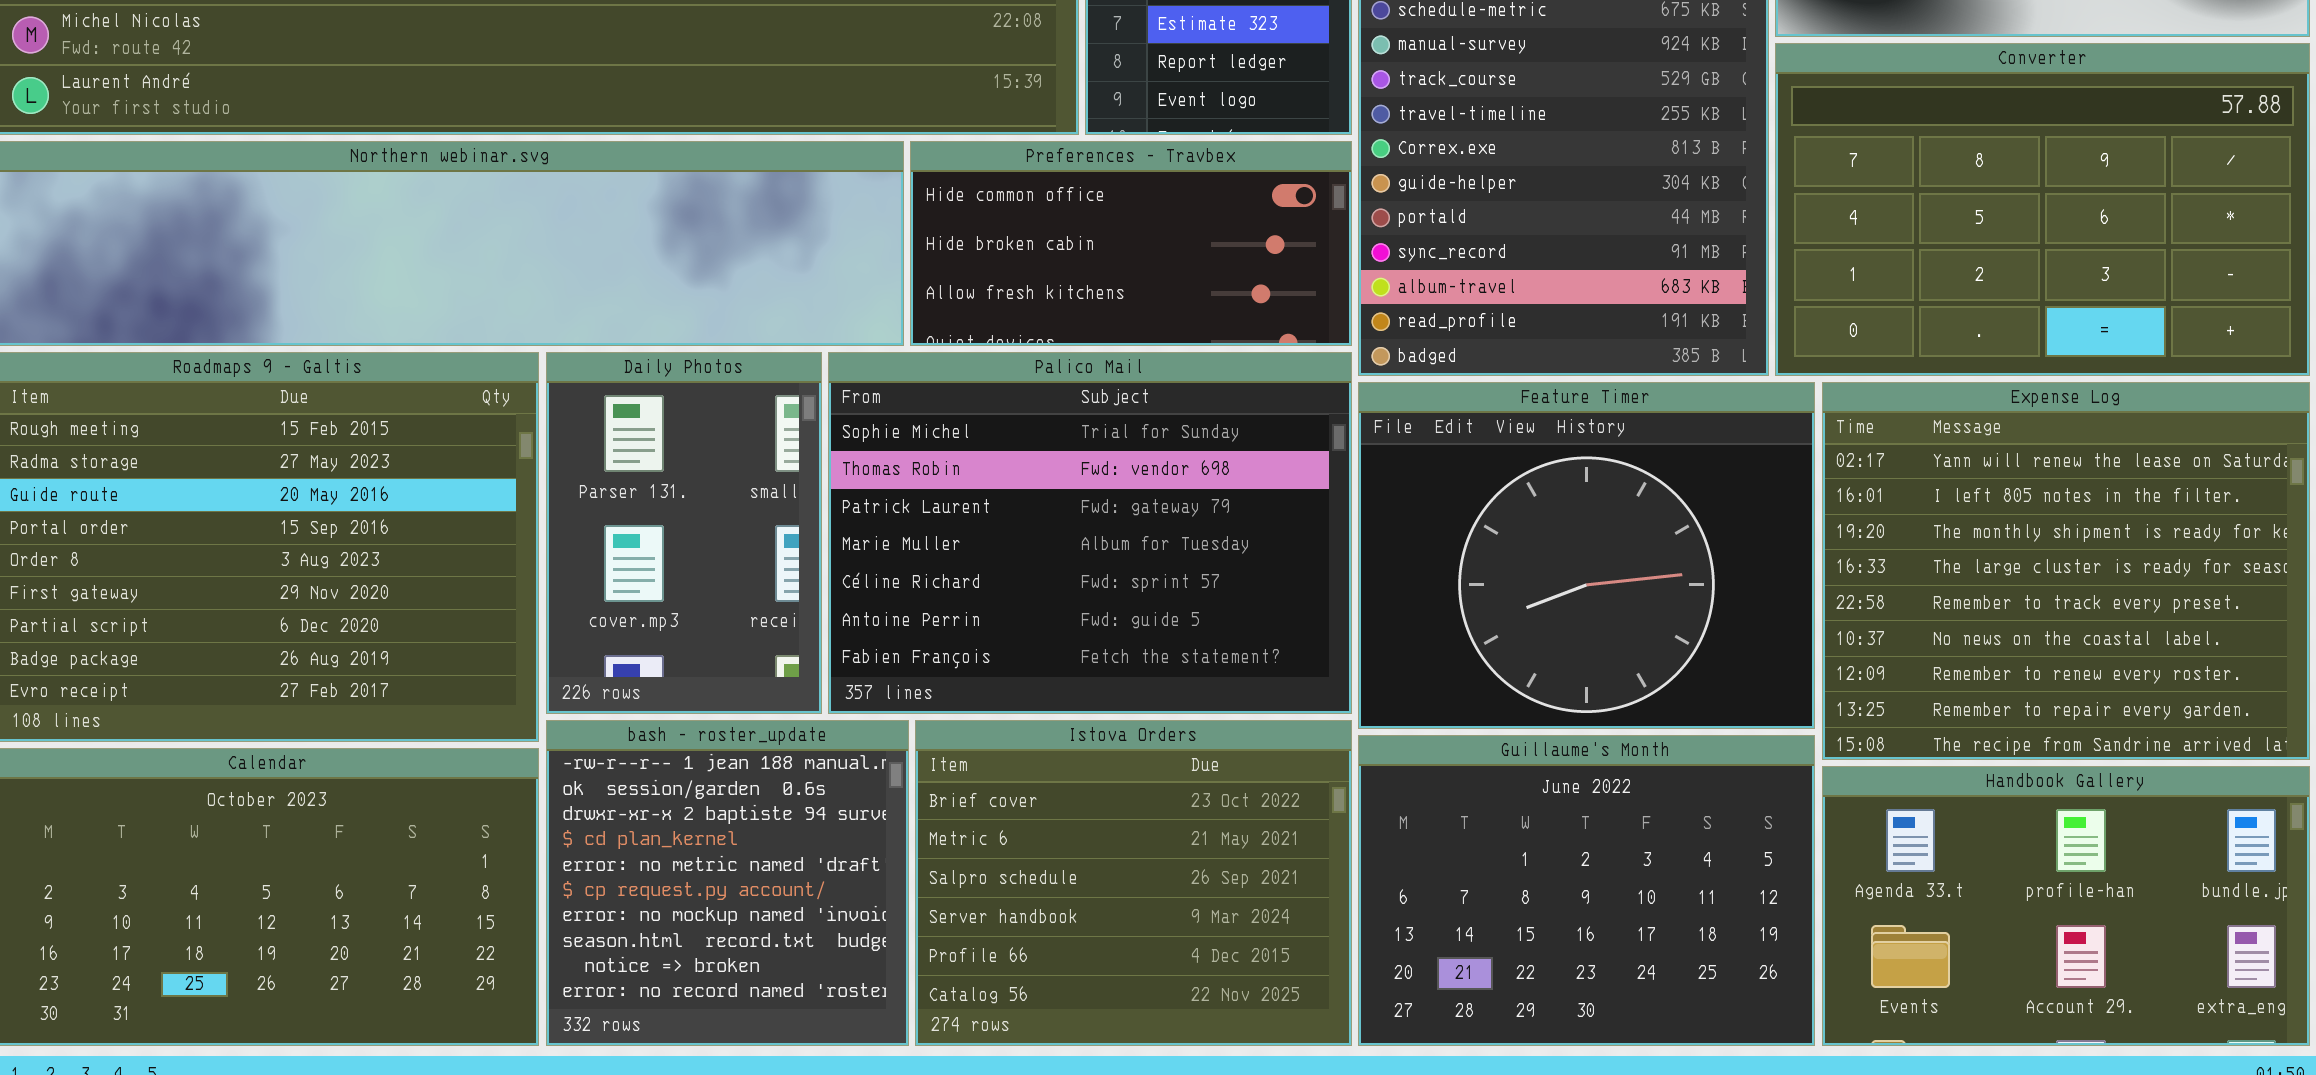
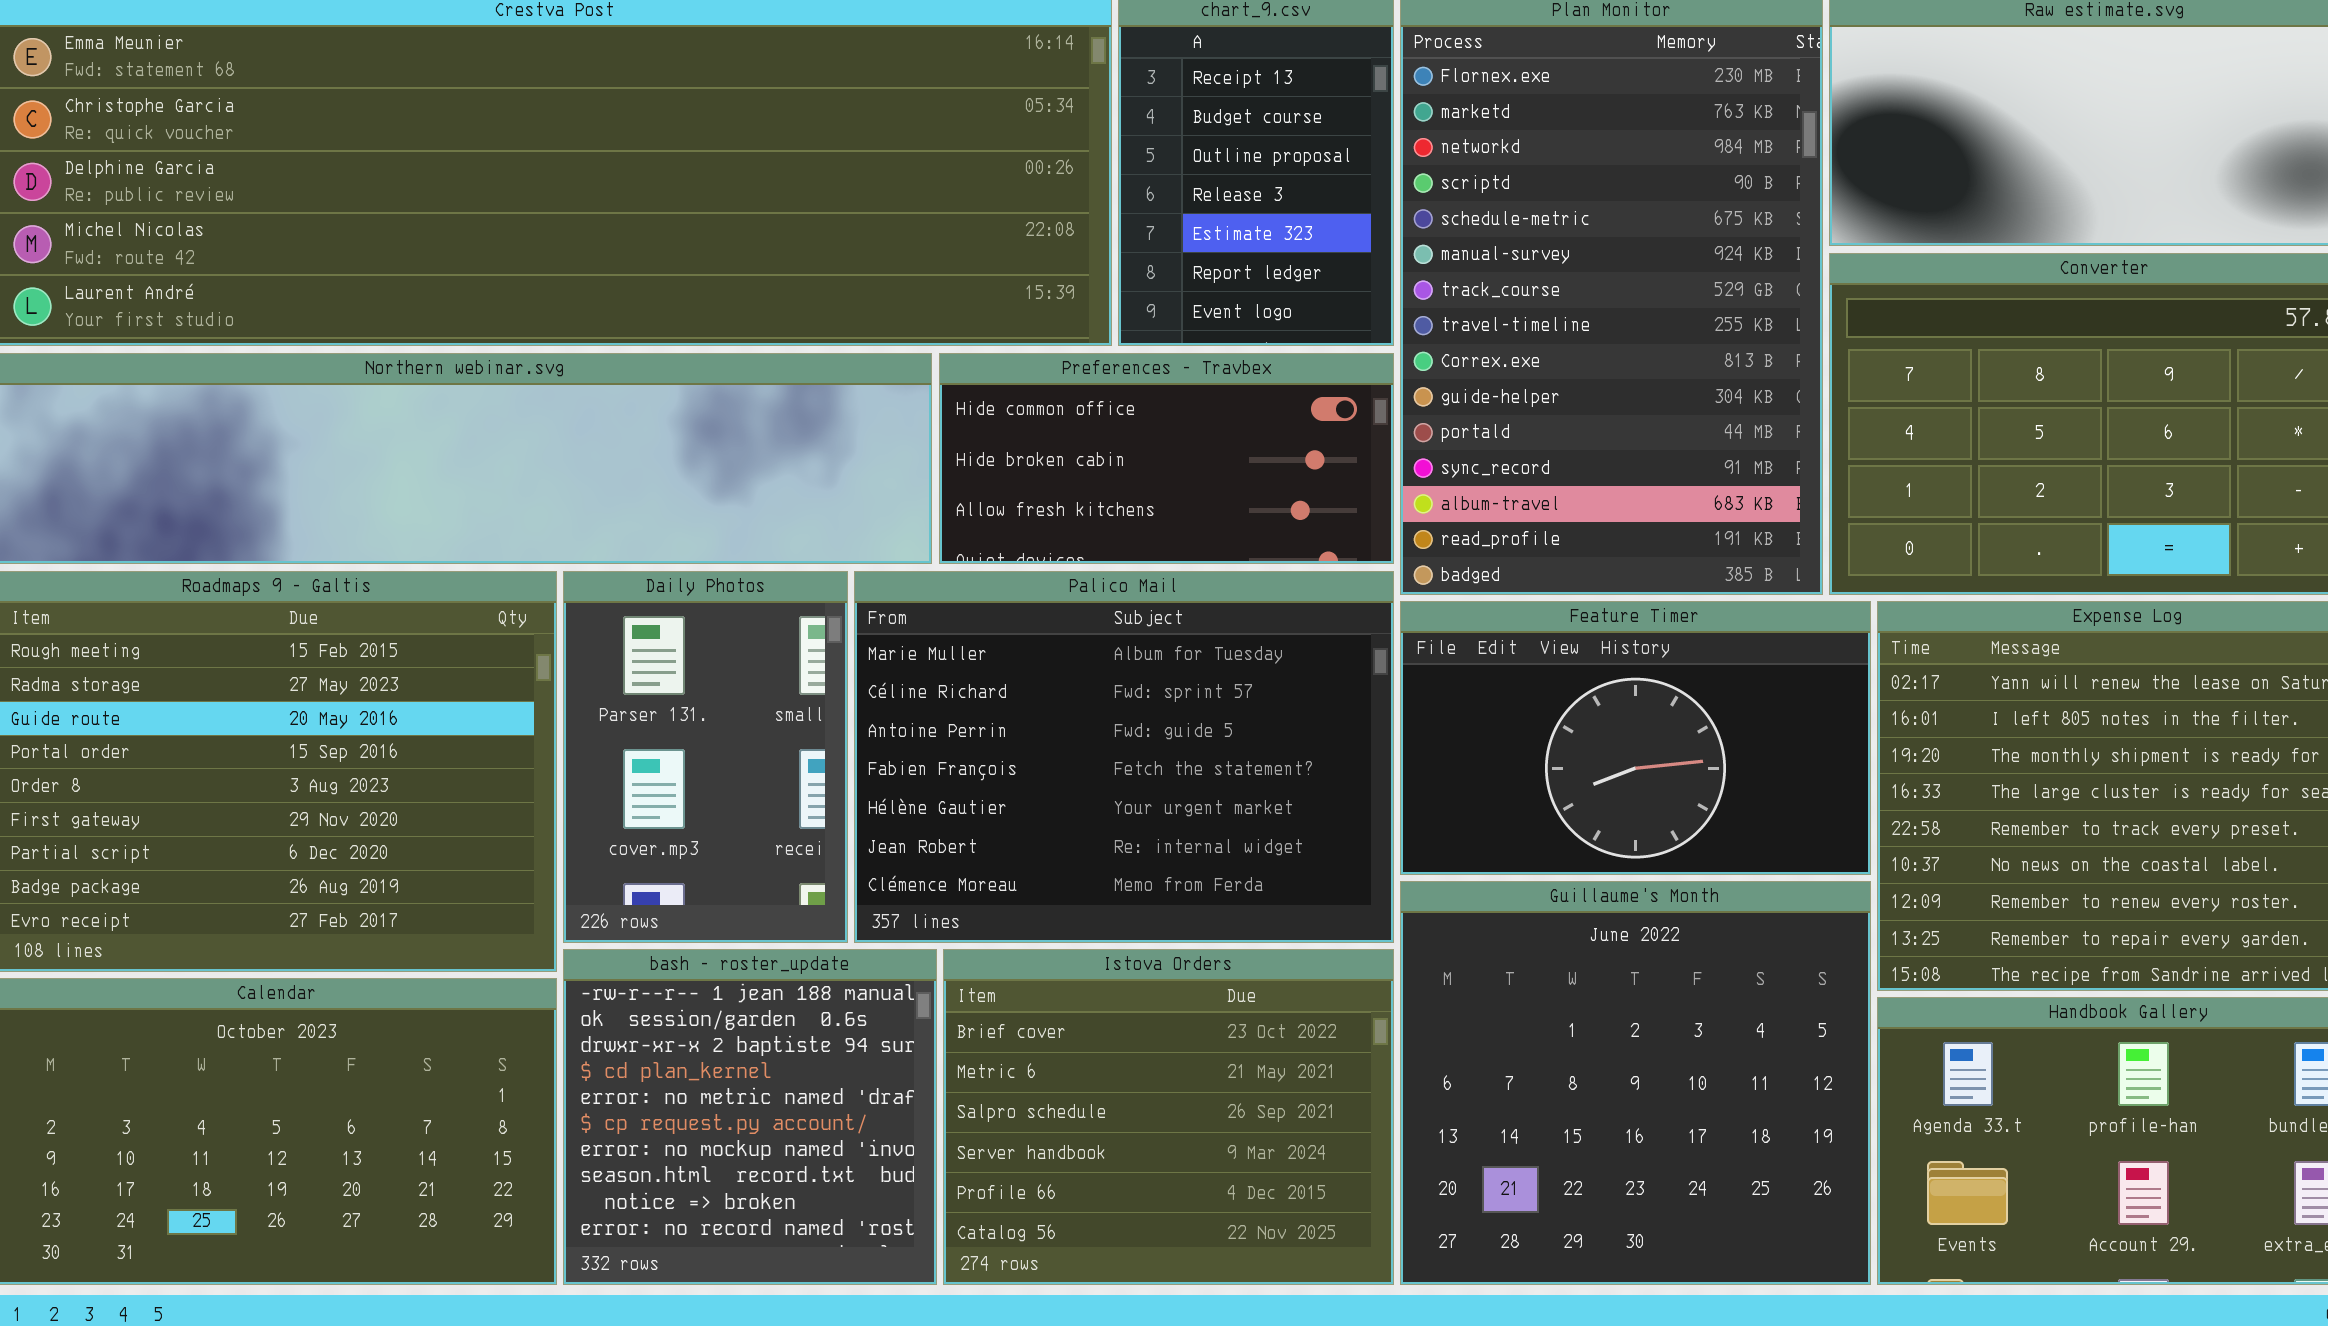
Palico Mail: [828,352,1352,714] -> [854,571,1394,943], scrolled down 3 rows
Feature Timer: [1358,382,1815,729] -> [1400,601,1871,875], resized
Guillaume's Month: [1358,735,1815,1046] -> [1400,881,1871,1285], resized

